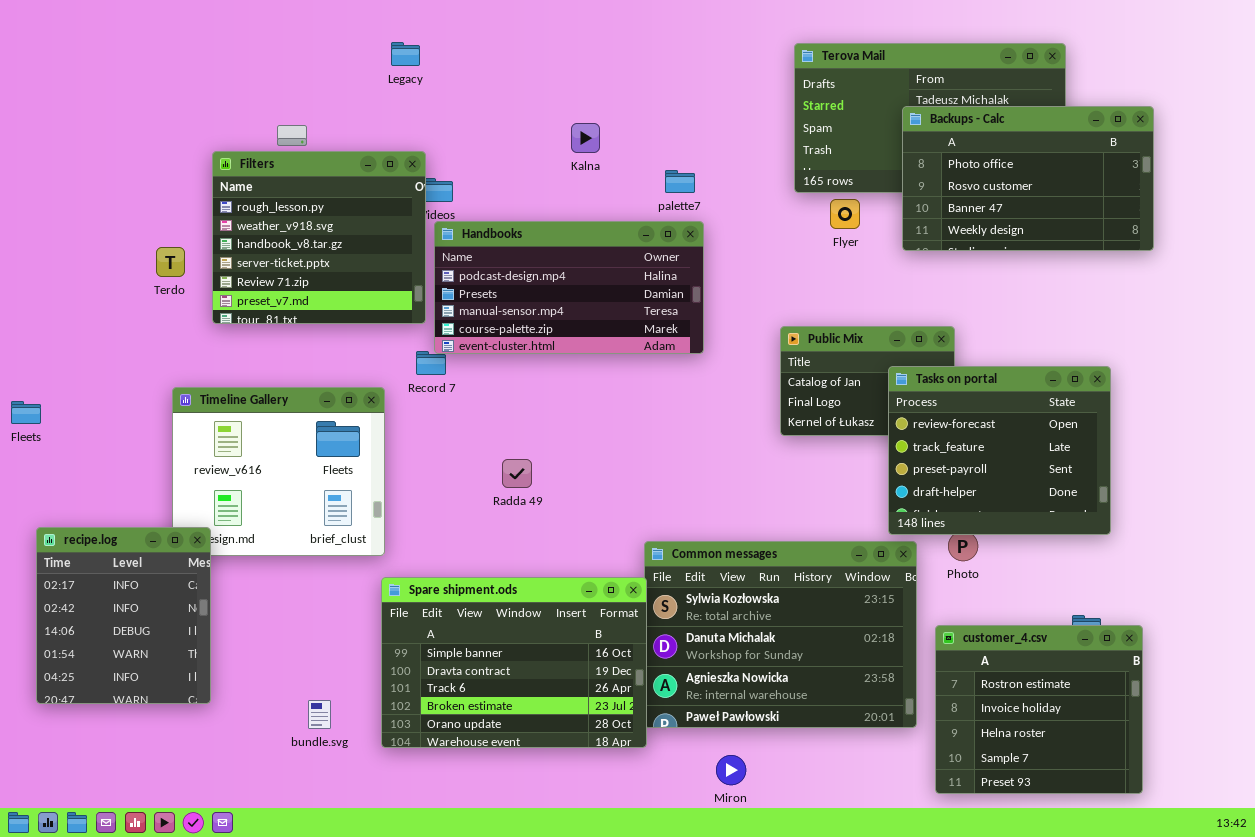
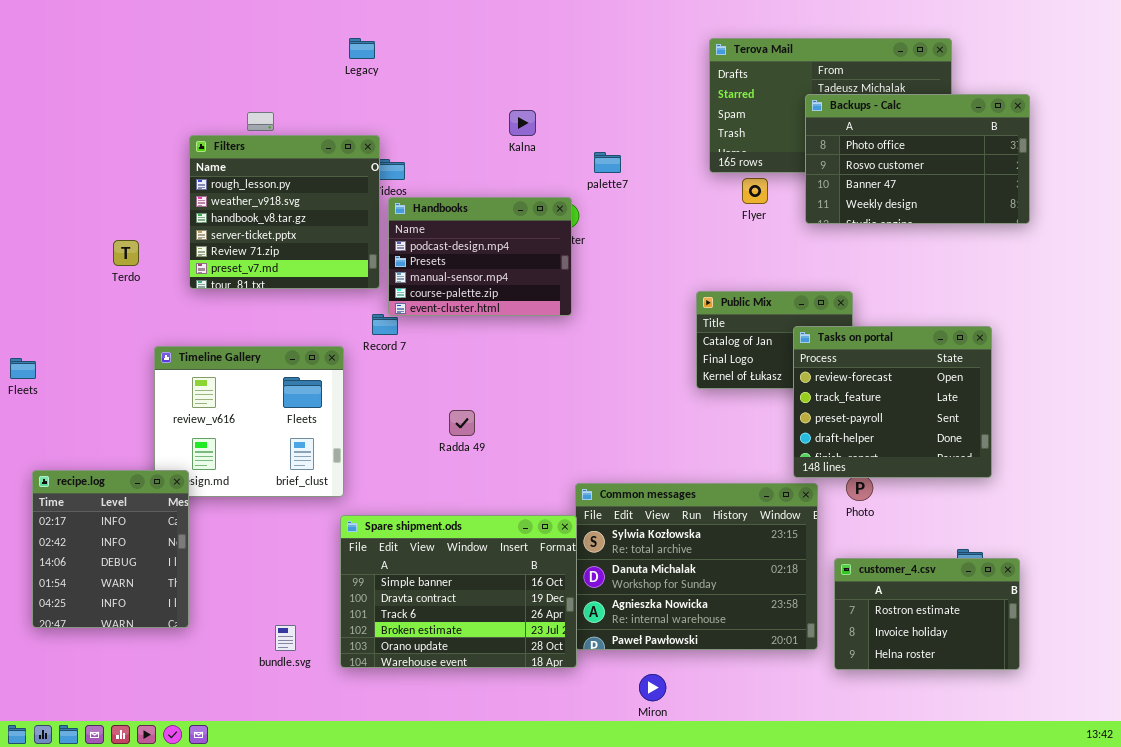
Handbooks: [434,221,704,354] -> [388,197,572,316], resized
Terdo: [156,247,185,277] -> [113,240,139,266], moved
customer_4.csv: [935,625,1143,794] -> [834,558,1020,670], resized

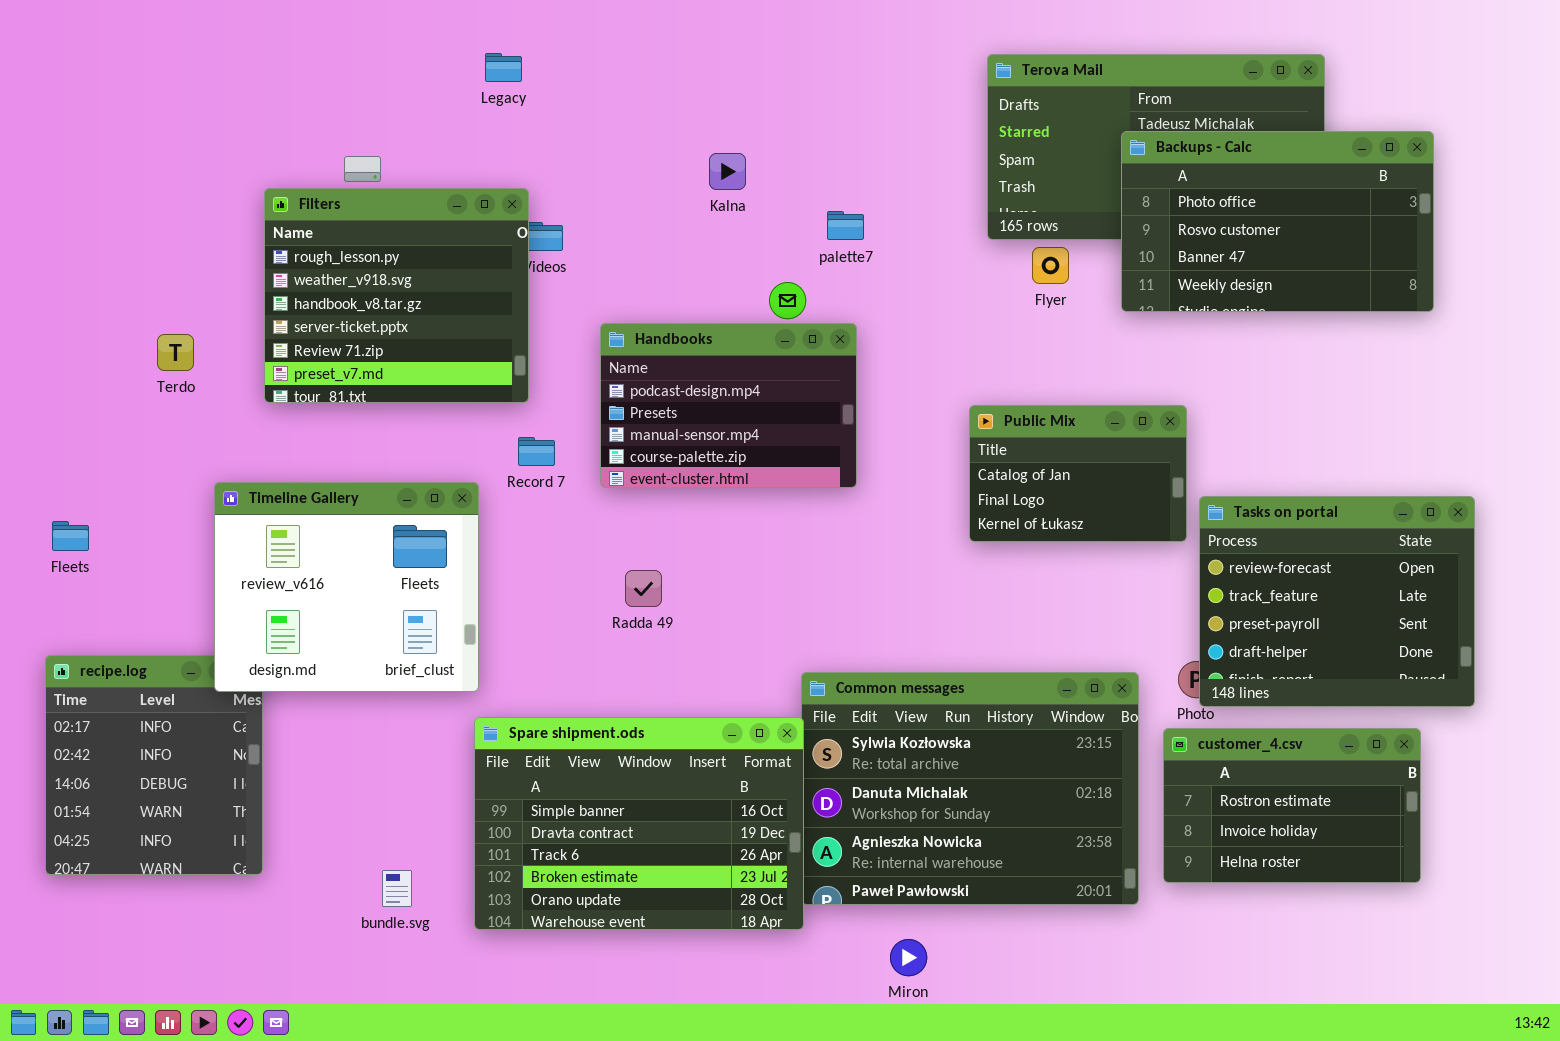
Handbooks: [388,197,572,316] -> [600,323,857,488], moved
Tasks on portal: [793,326,992,478] -> [1199,496,1475,707], moved
Timeline Gallery: [154,346,344,497] -> [214,482,479,692], raised
Fleets: [10,358,36,379] -> [52,521,89,551], moved
customer_4.csv: [834,558,1020,670] -> [1163,728,1421,883], moved

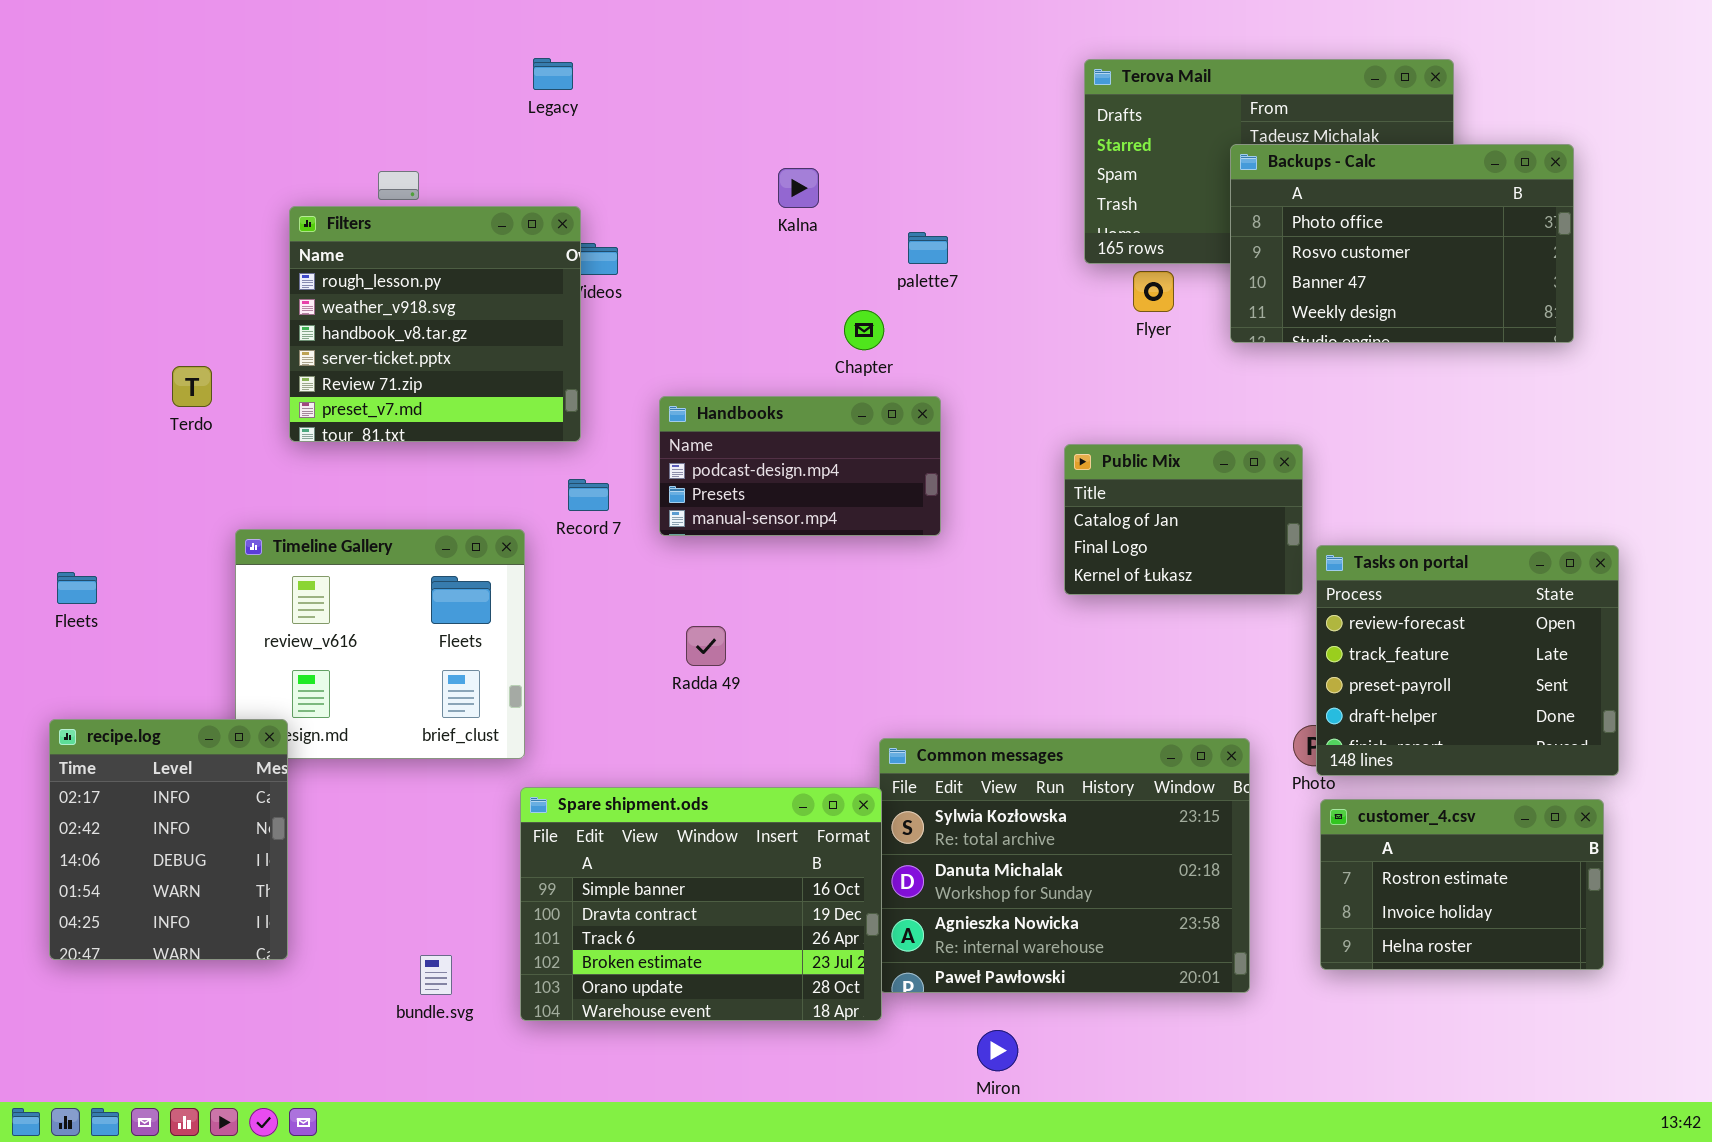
Handbooks: [600,323,857,488] -> [659,396,941,536], resized
recipe.log: [45,655,263,875] -> [49,719,288,960], raised
customer_4.csv: [1163,728,1421,883] -> [1320,799,1604,970], moved

